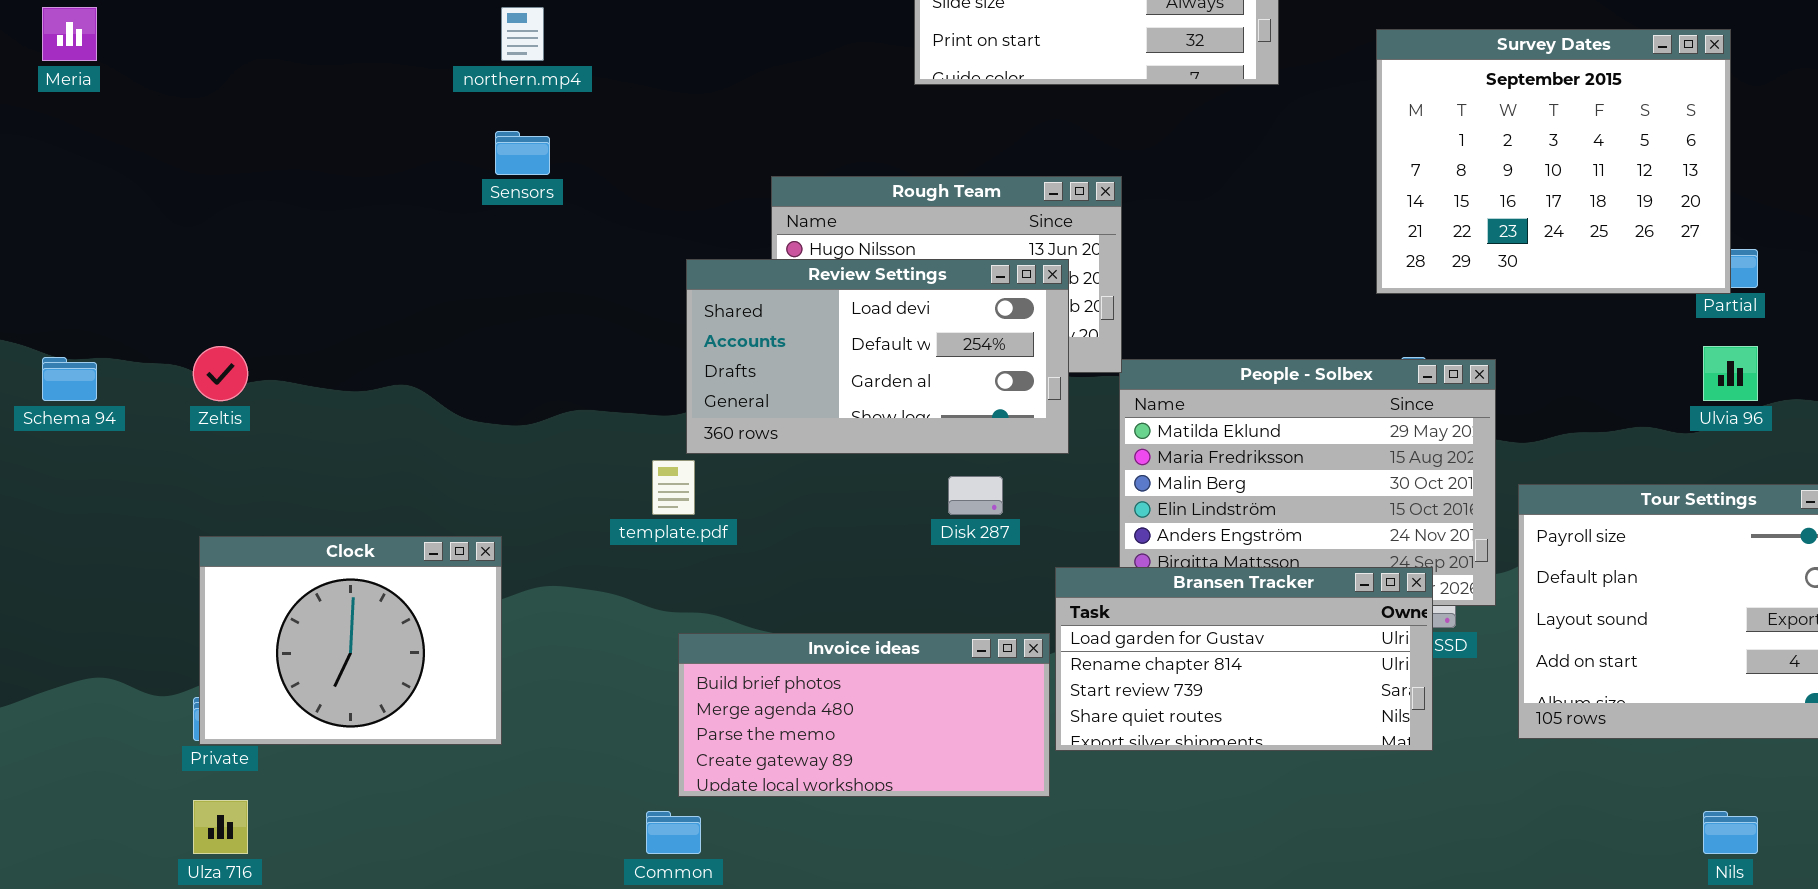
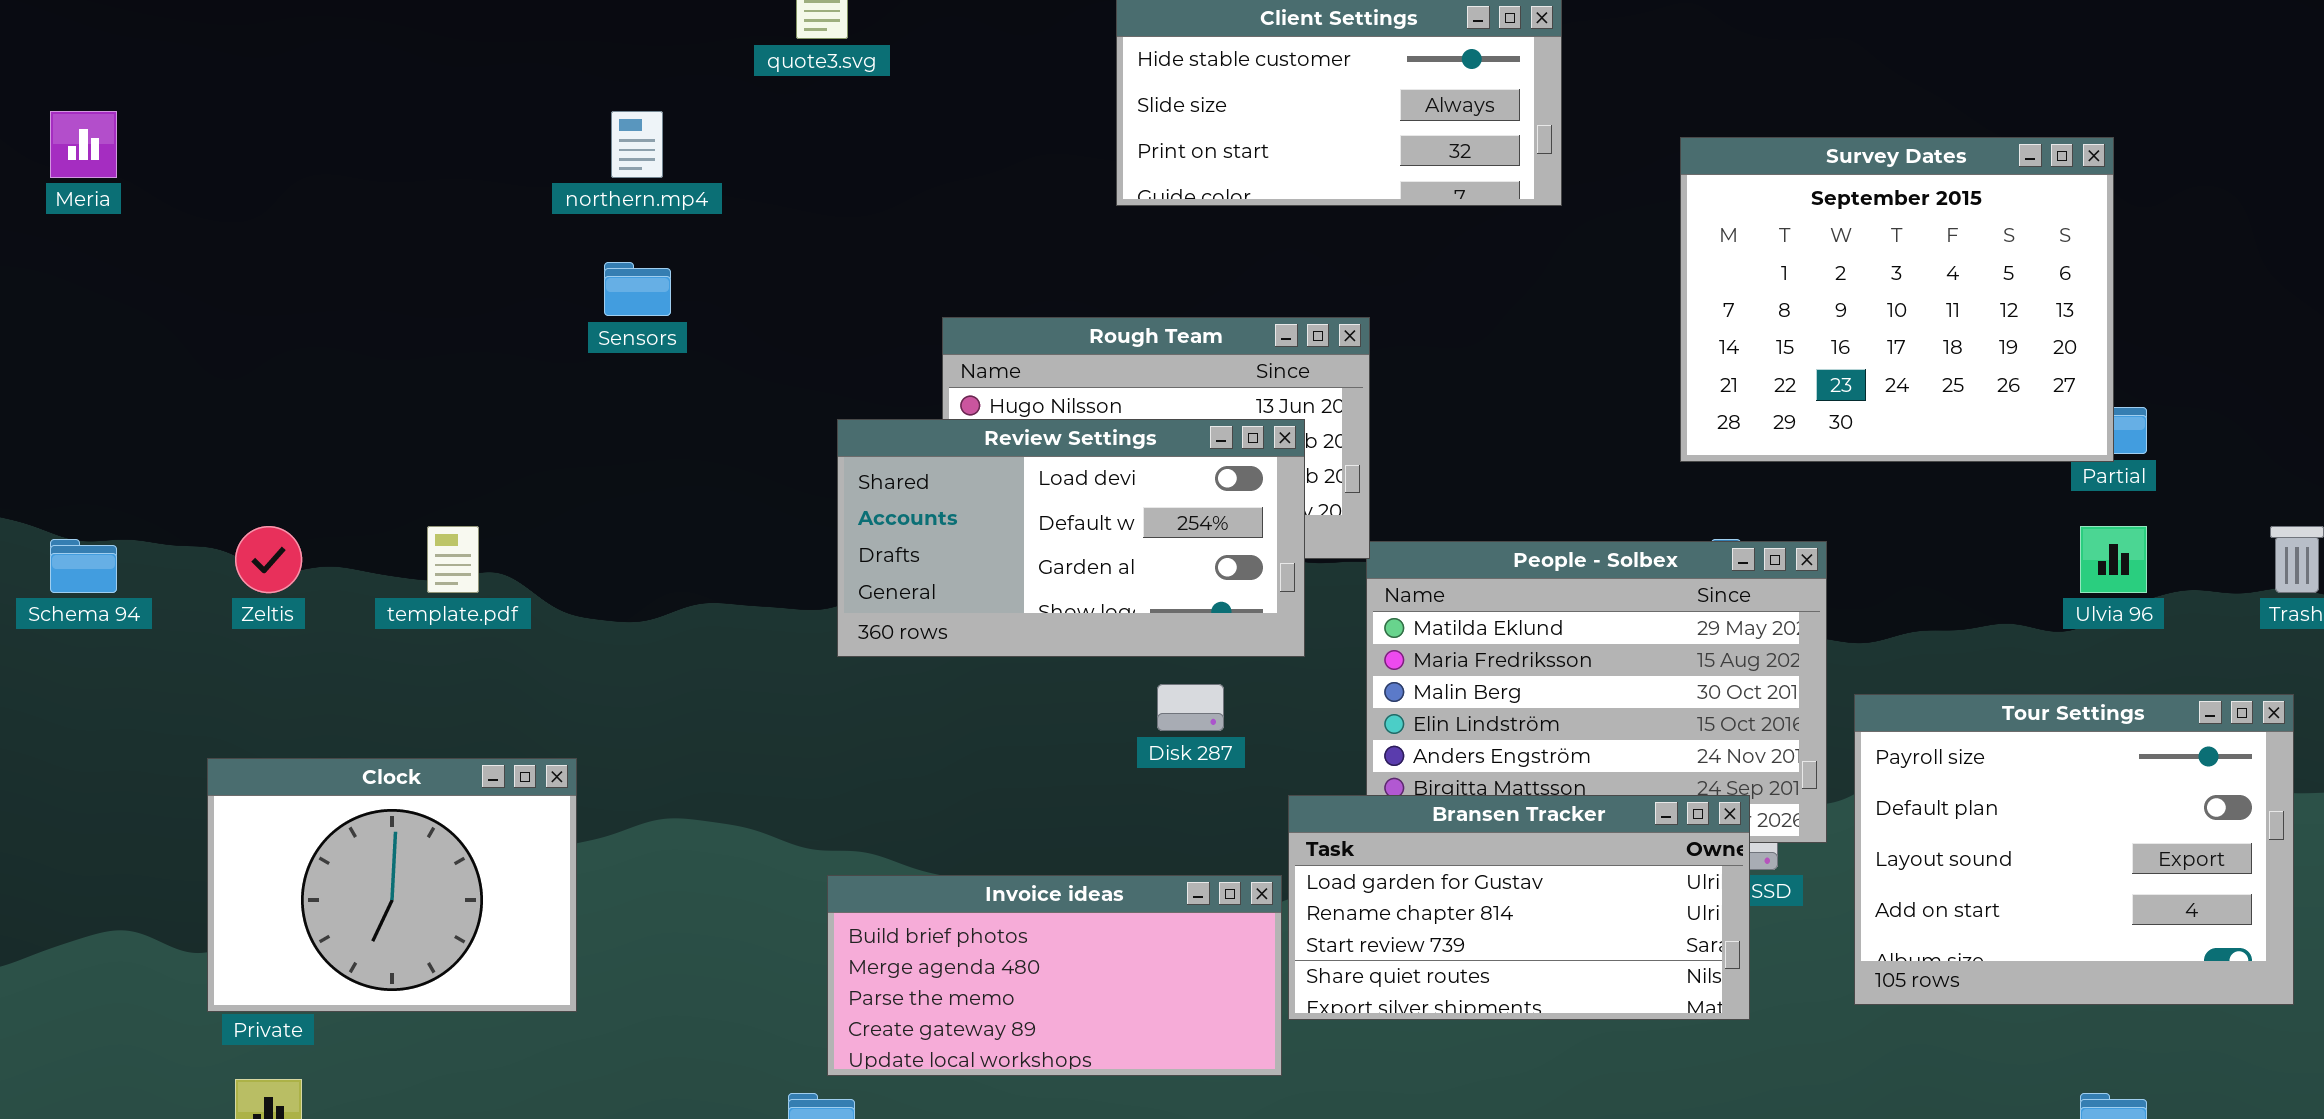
template.pdf: [652,460,695,515] -> [427,526,479,593], moved
Clock: [199,536,502,745] -> [207,758,577,1012], moved

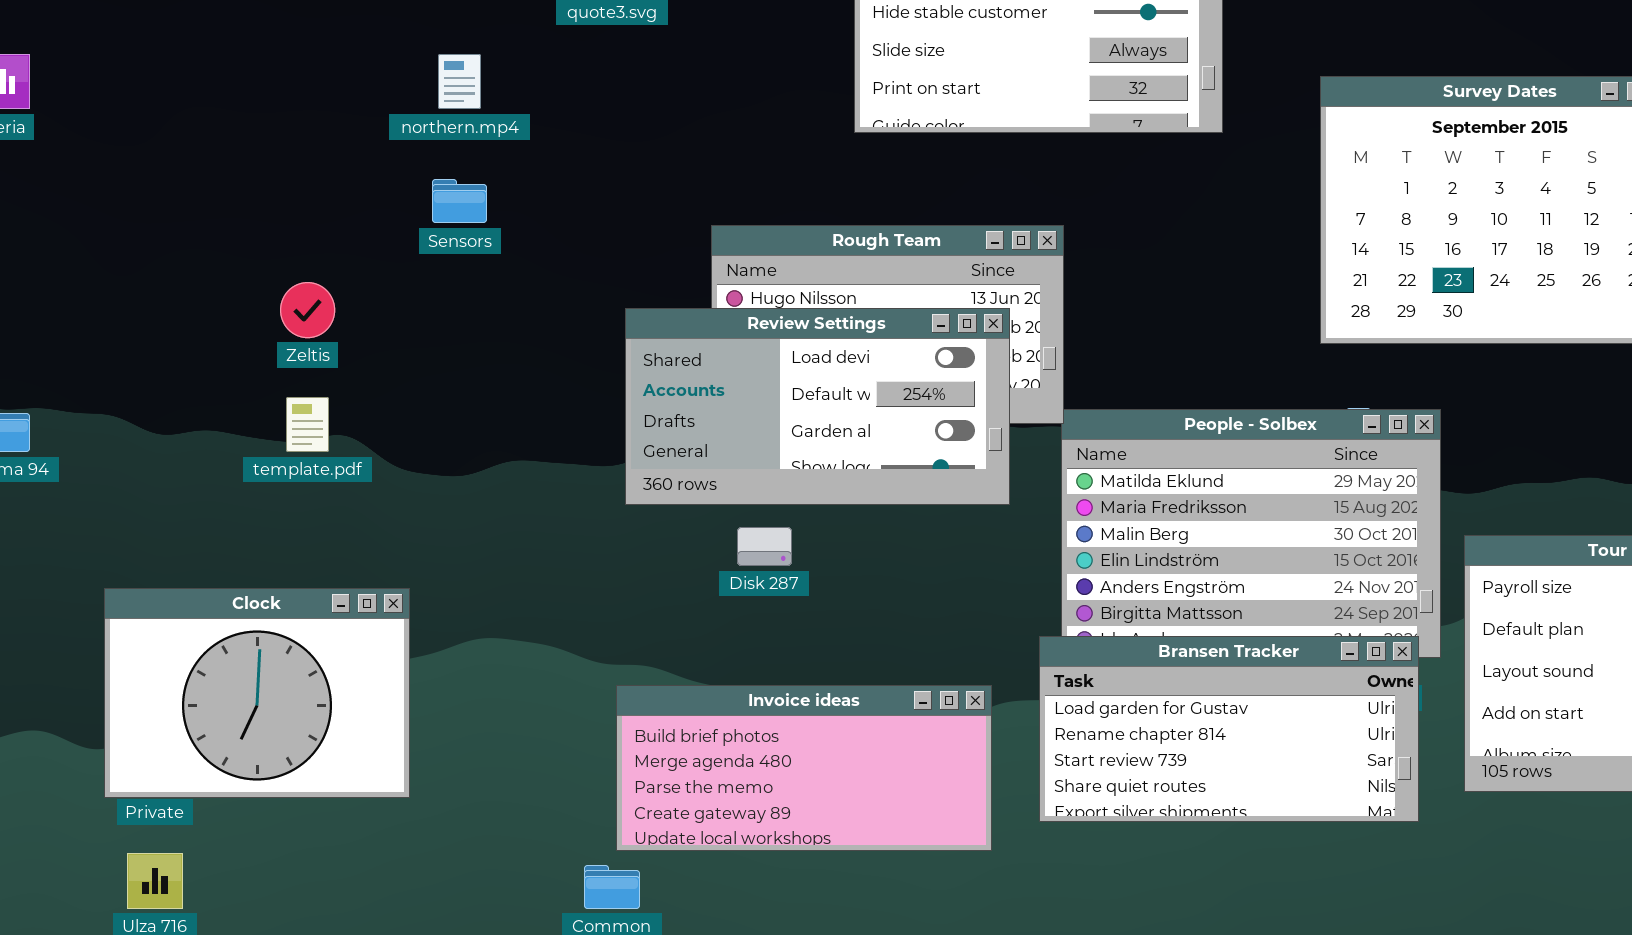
Zeltis: [235,526,302,593] -> [280,282,335,338], moved
Disk 287: [1157,684,1224,731] -> [737,527,792,566], moved
Bransen Tracker: [1288,795,1750,1020] -> [1039,636,1419,822], moved

